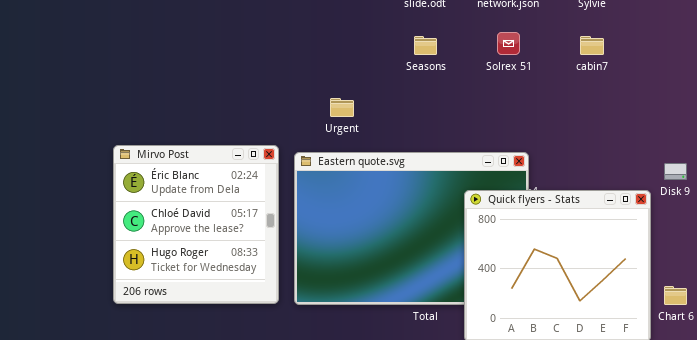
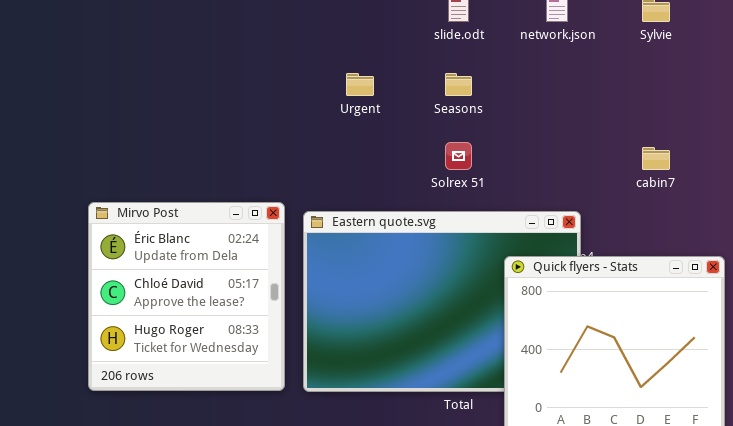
Solrex 51: [497,32,520,55] -> [445,142,472,170], moved
cabin7: [580,36,604,55] -> [642,147,670,170], moved
Urgent: [330,98,354,117] -> [346,73,374,96], moved

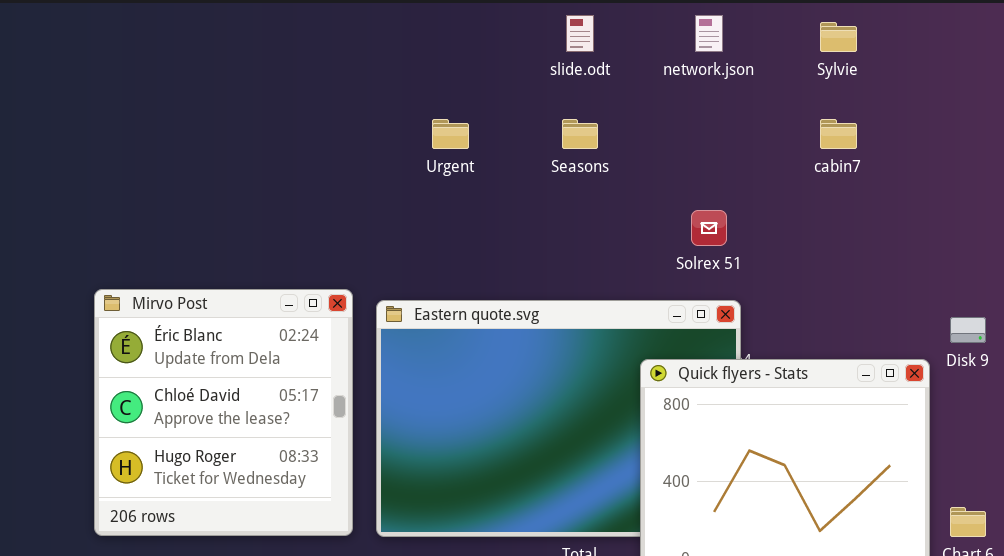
Solrex 51: [445,142,472,170] -> [691,210,727,246], moved
cabin7: [642,147,670,170] -> [820,119,857,149], moved

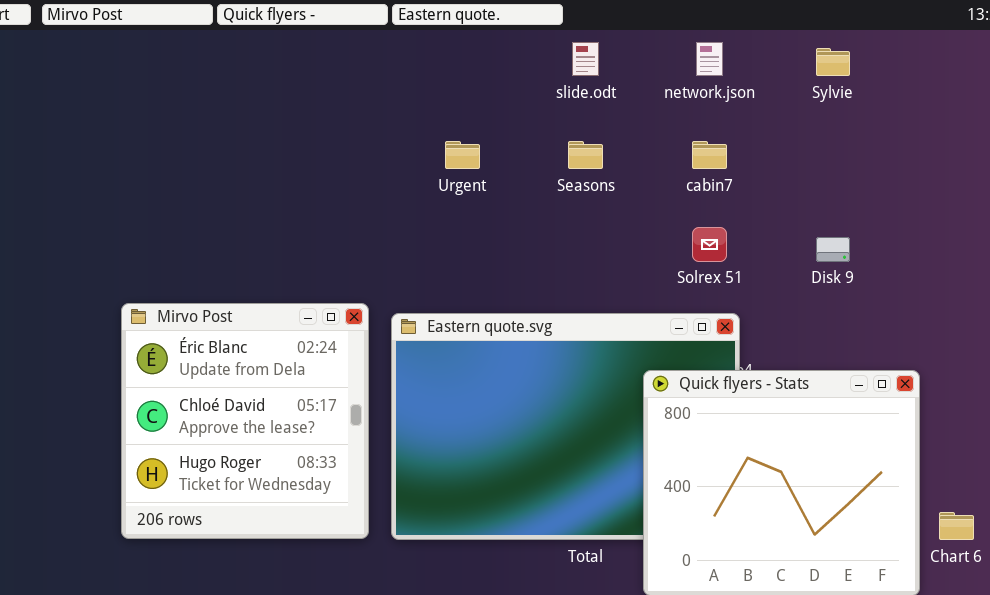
cabin7: [820,119,857,149] -> [692,141,727,169], moved
Disk 9: [950,317,986,343] -> [816,237,850,262], moved

